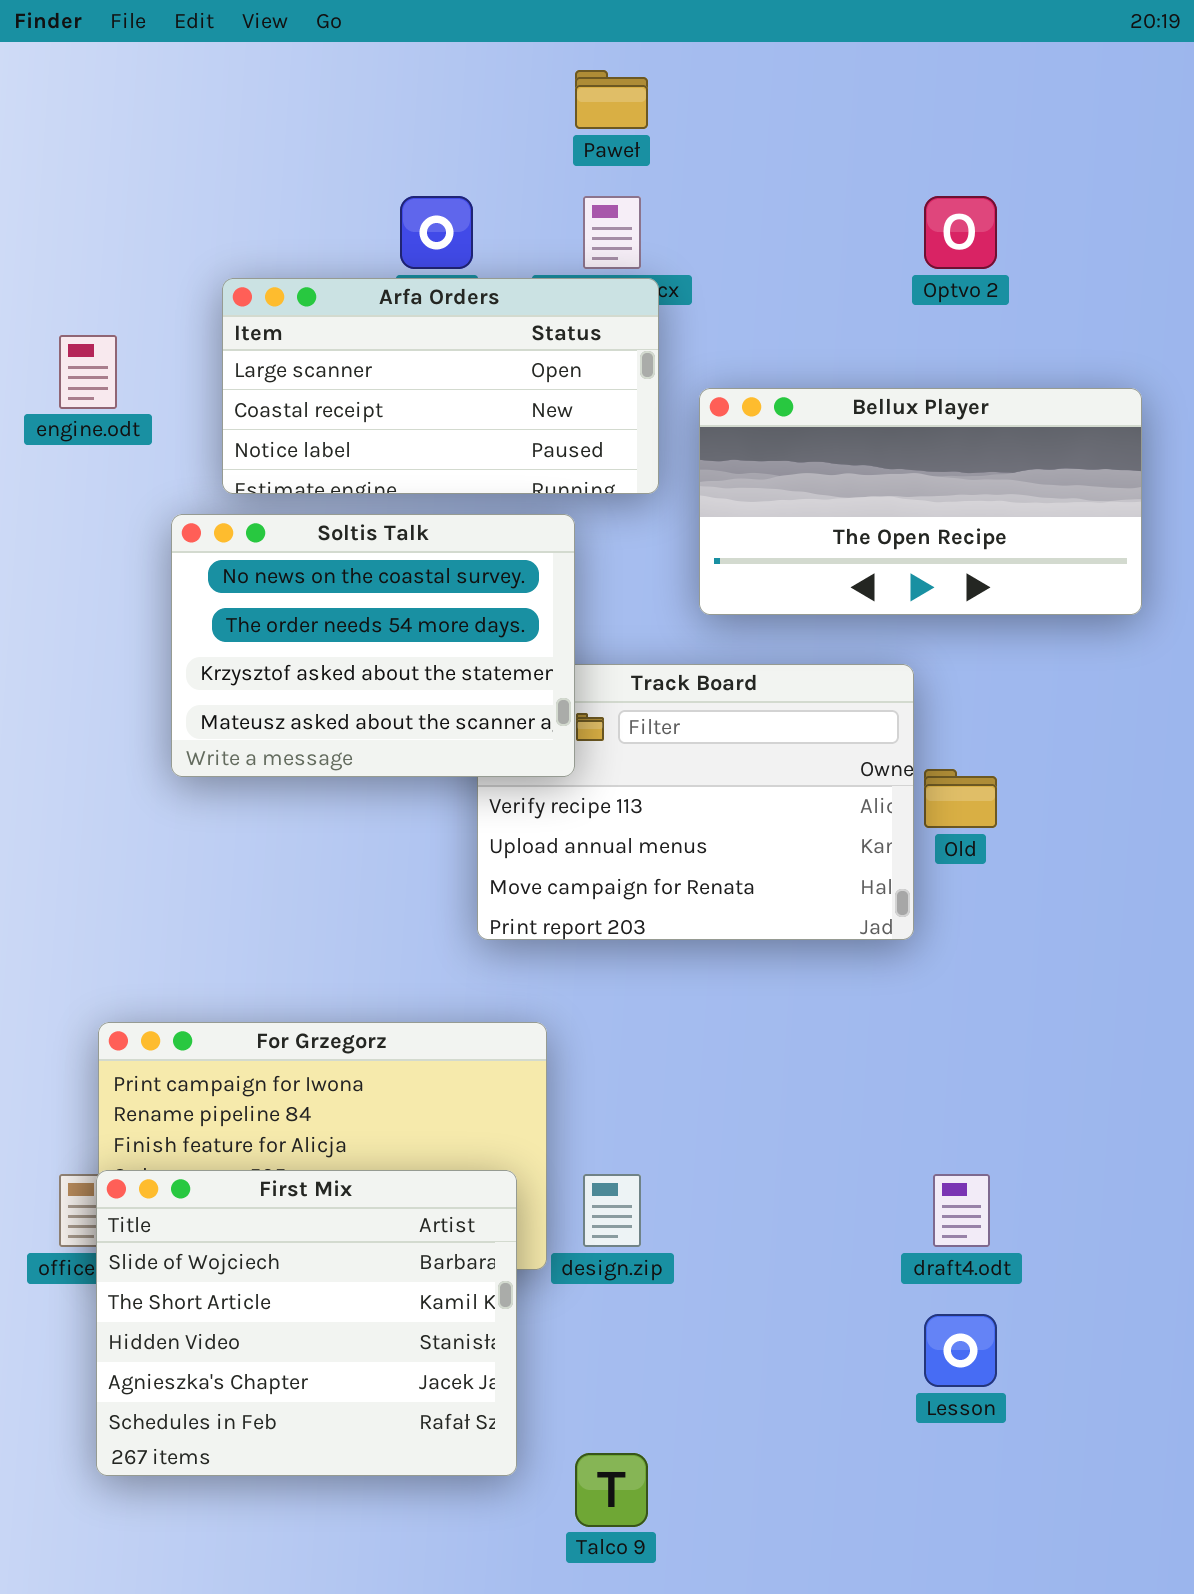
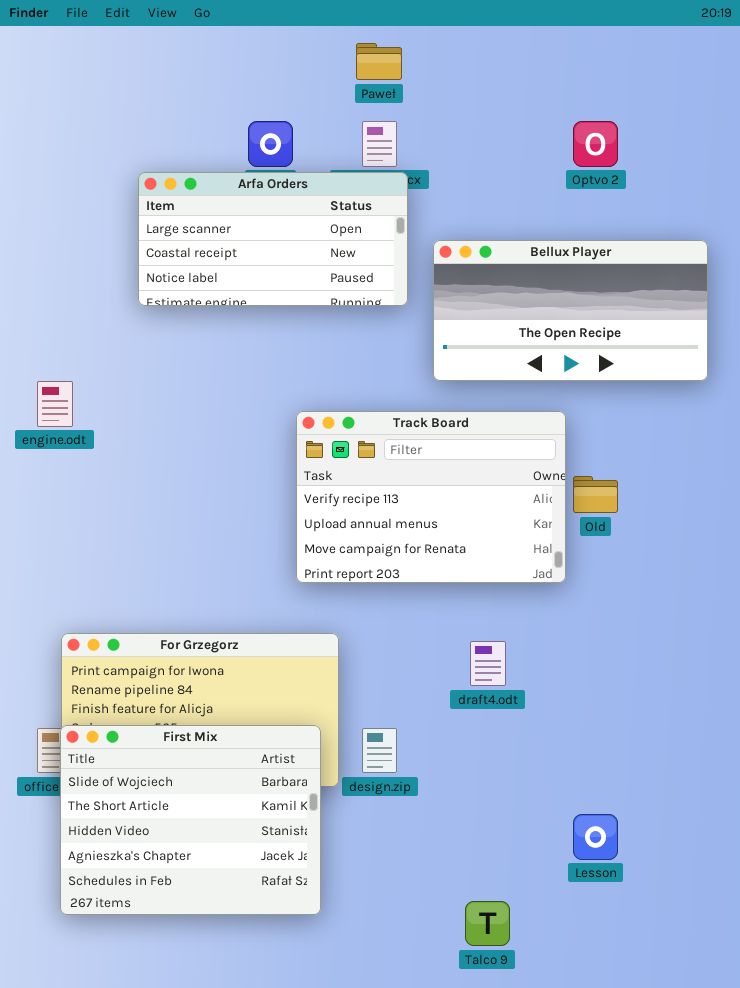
engine.odt: [59,335,117,409] -> [37,381,73,427], moved
Soltis Talk: [171,514,575,777] -> none, closed
draft4.odt: [933,1174,990,1247] -> [470,641,506,686], moved
Talco 9: [575,1453,648,1527] -> [465,901,510,946], moved

